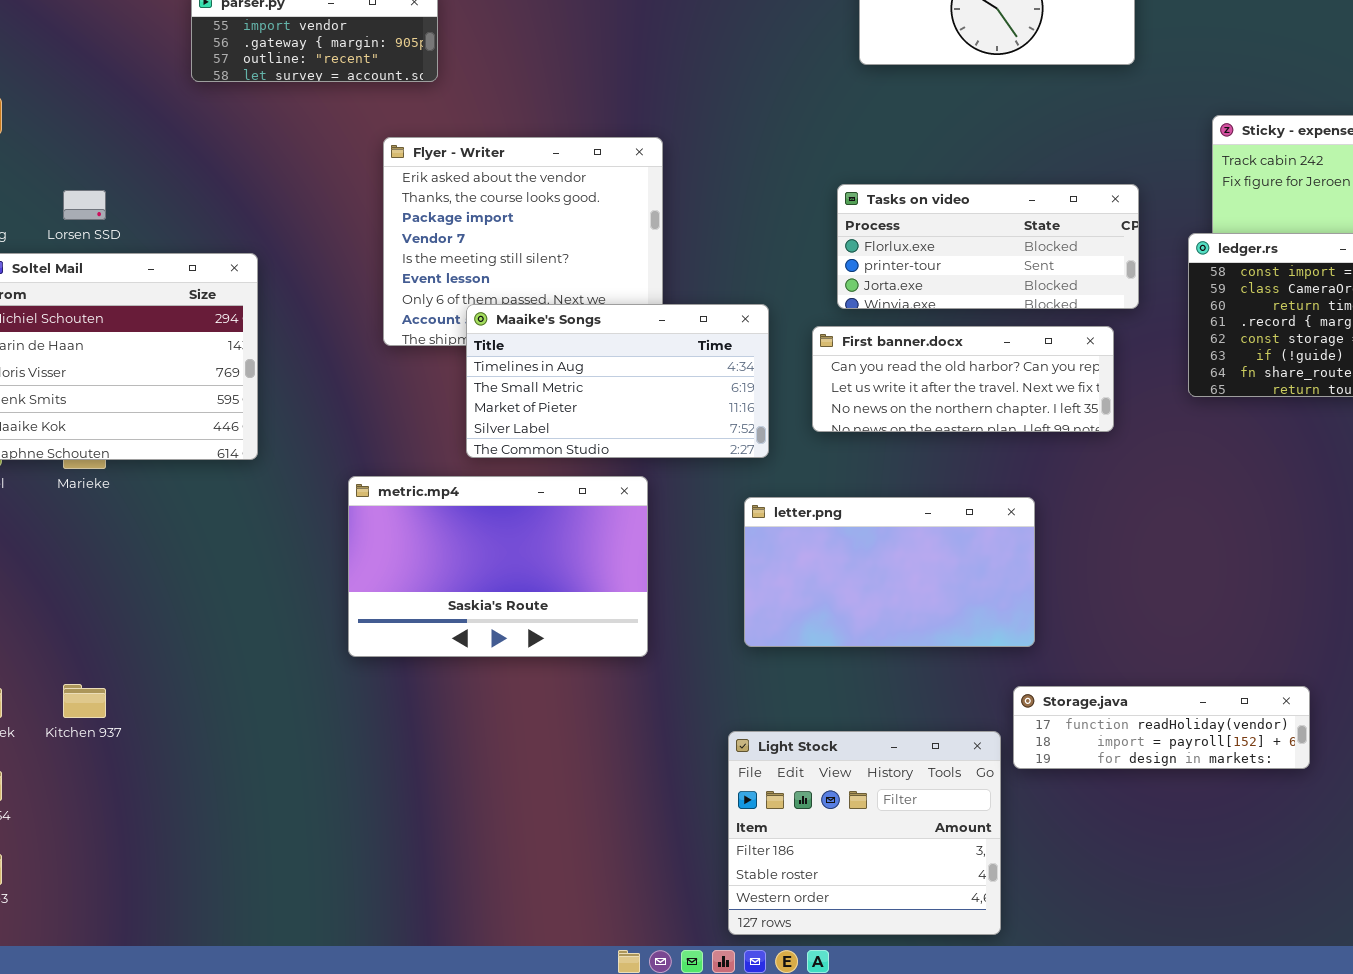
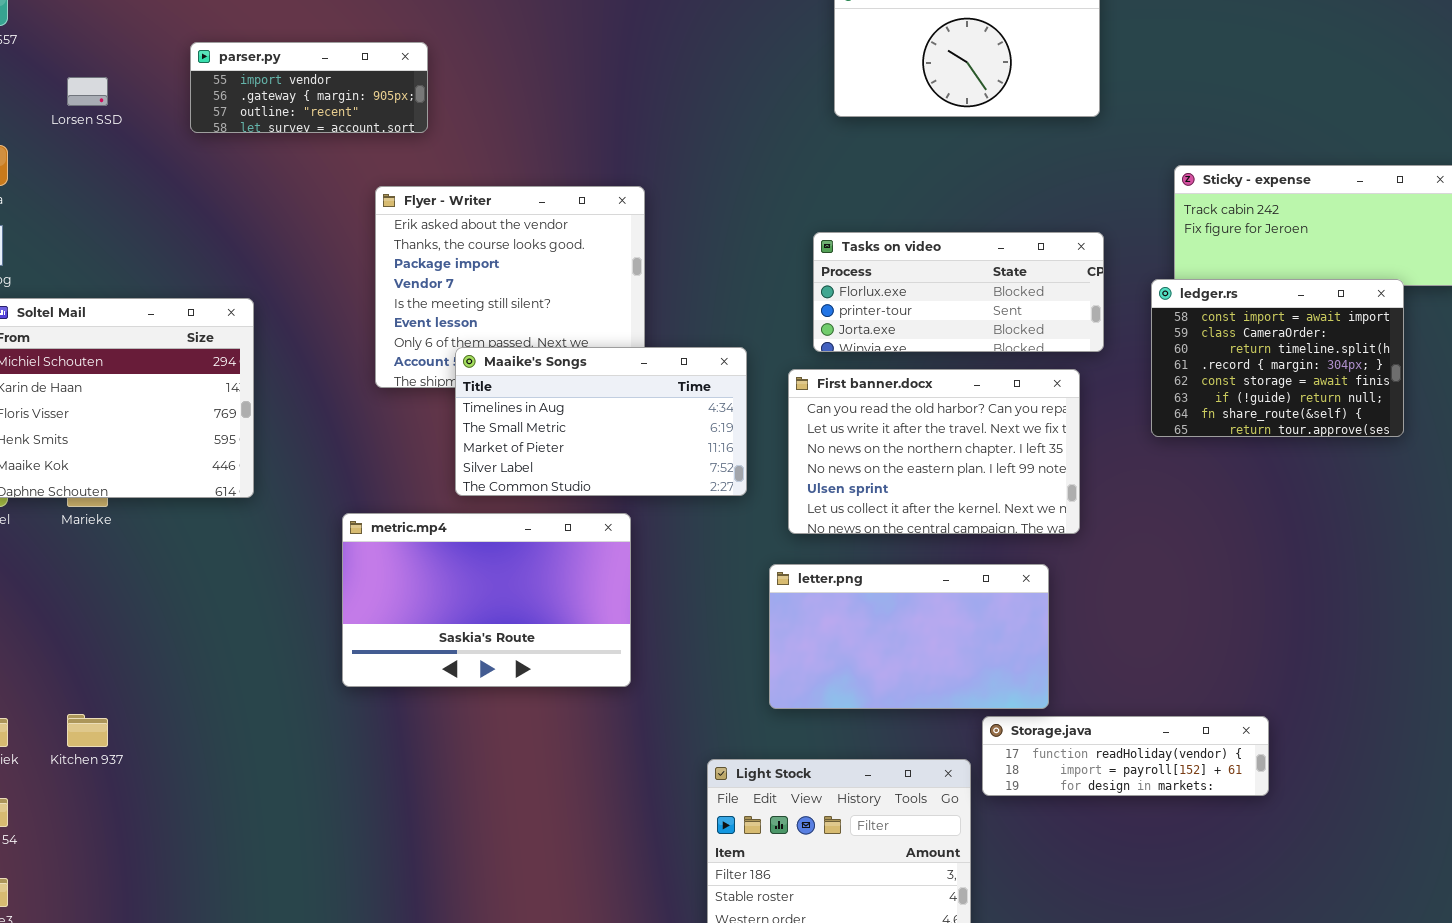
Lorsen SSD: [63,190,106,220] -> [67,77,108,106], moved
First banner.docx: [812,326,1114,432] -> [788,369,1080,534], resized
letter.png: [744,497,1035,647] -> [769,564,1049,709], moved

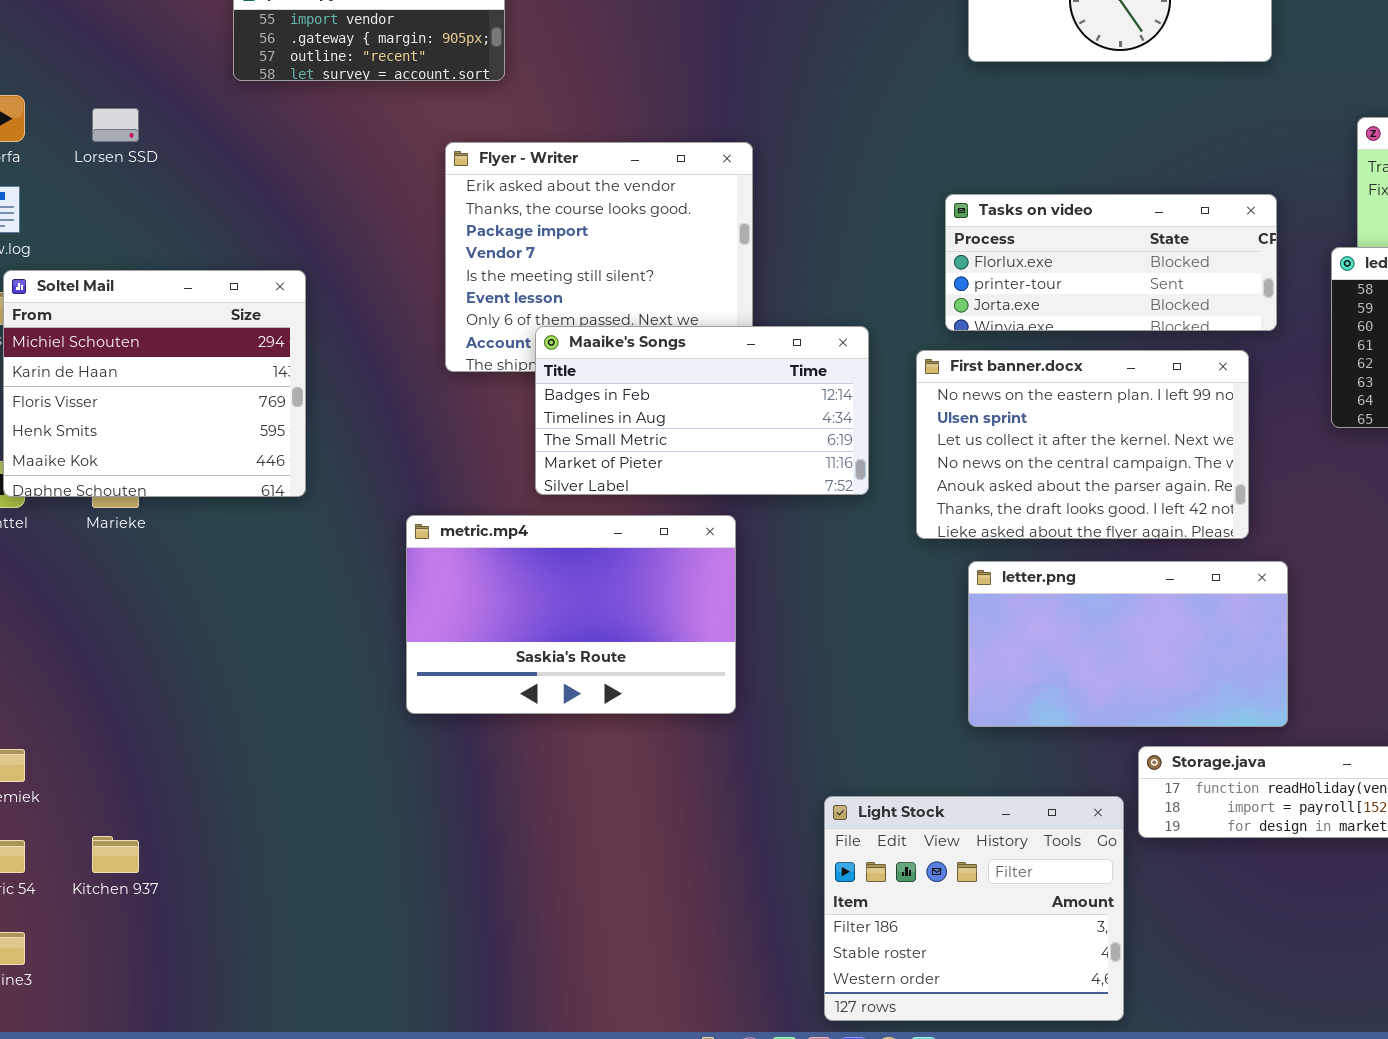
Lorsen SSD: [67,77,108,106] -> [92,108,139,142], moved
Maaike's Songs: [455,347,747,496] -> [535,326,869,495], scrolled up 1 row
First banner.docx: [788,369,1080,534] -> [916,350,1249,539], scrolled down 3 rows
letter.png: [769,564,1049,709] -> [968,561,1288,727], moved
Kitchen 937: [67,714,108,747] -> [92,836,139,873], moved

